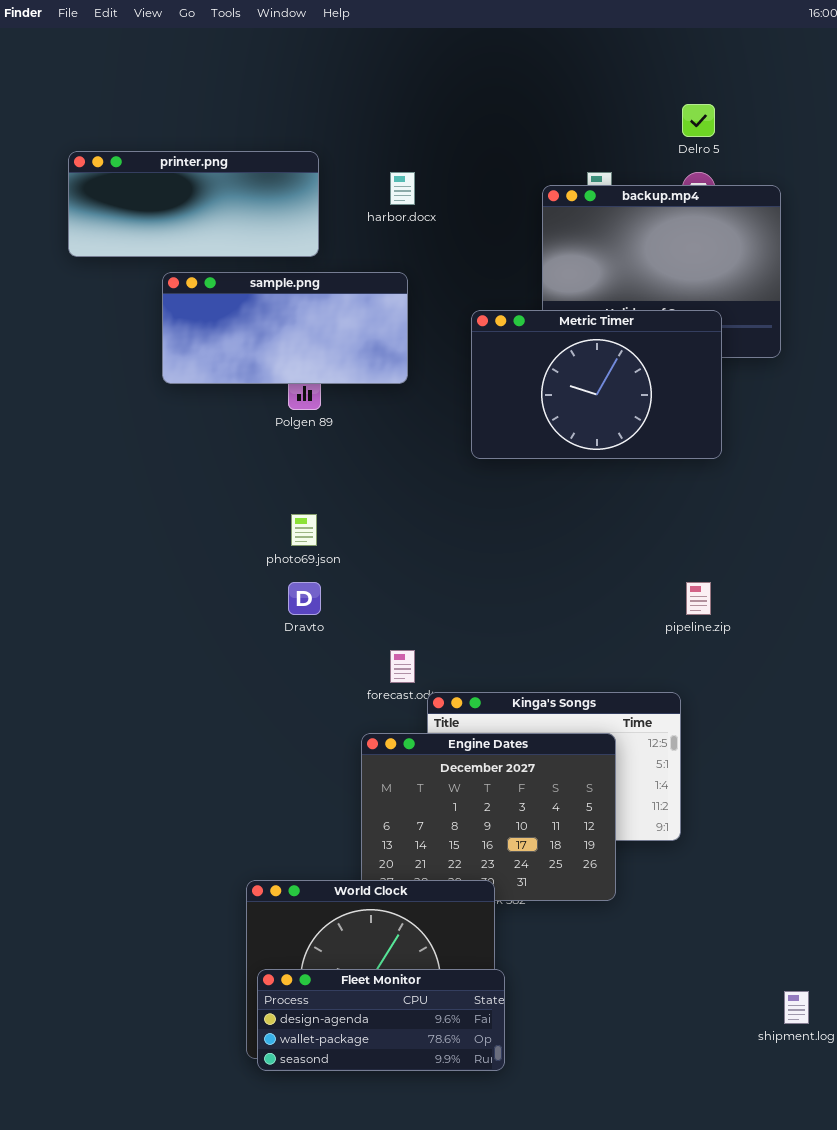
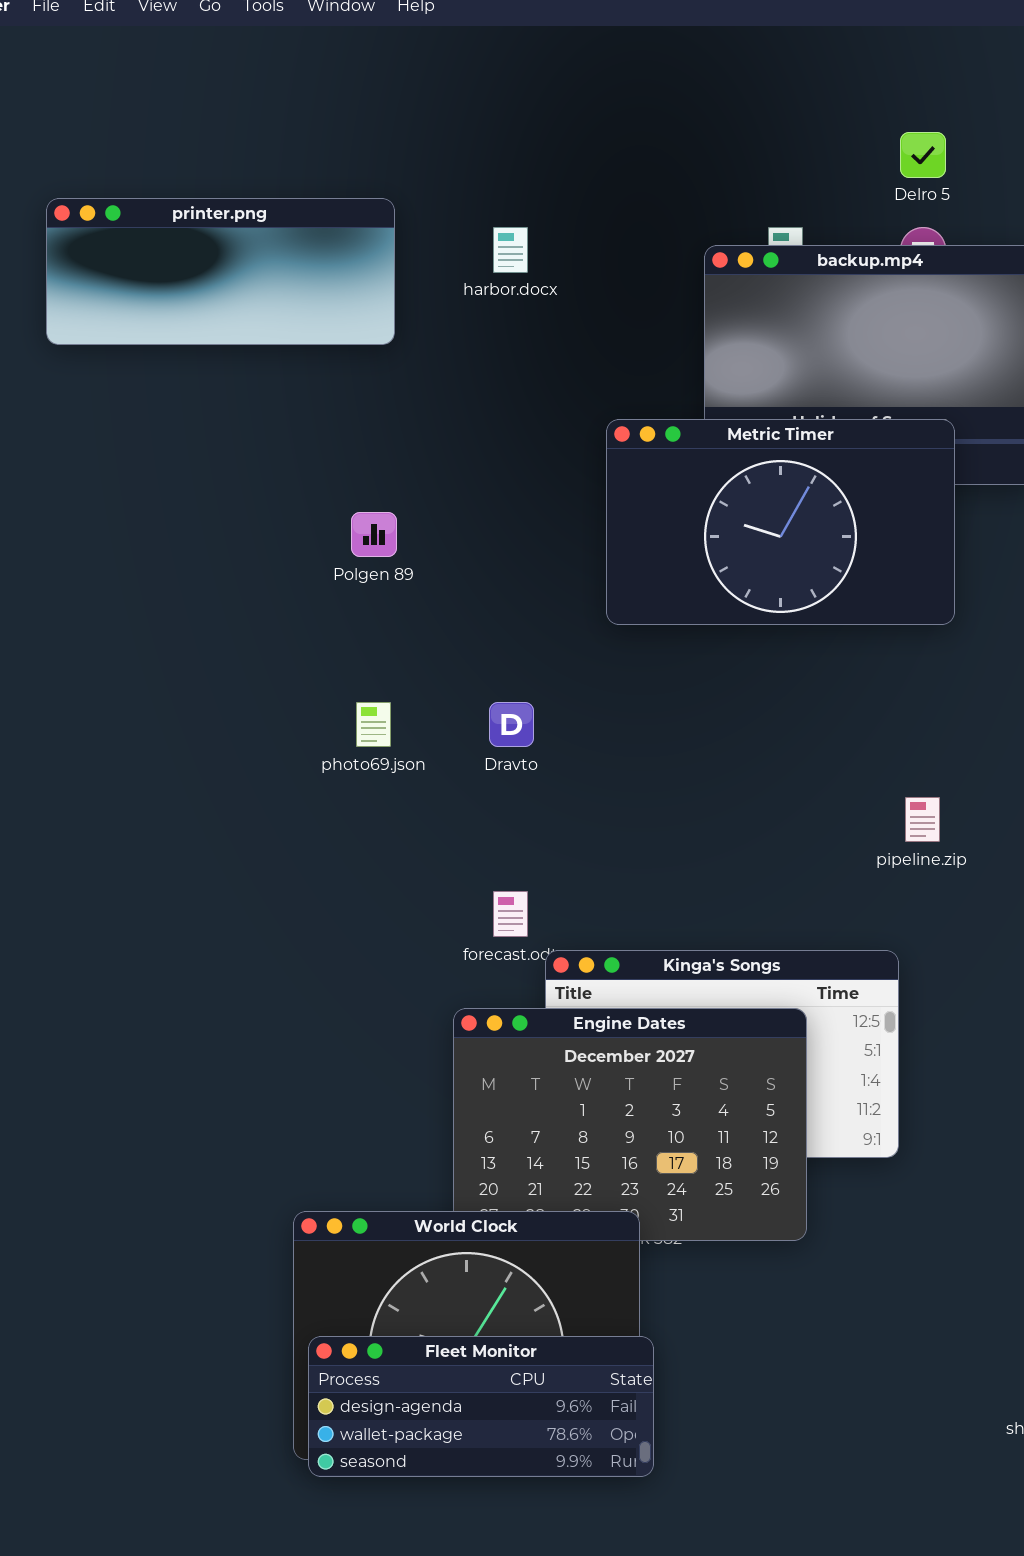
sample.png: [162,272,408,384] -> none, closed
Dravto: [288,582,321,615] -> [489,702,534,747], moved

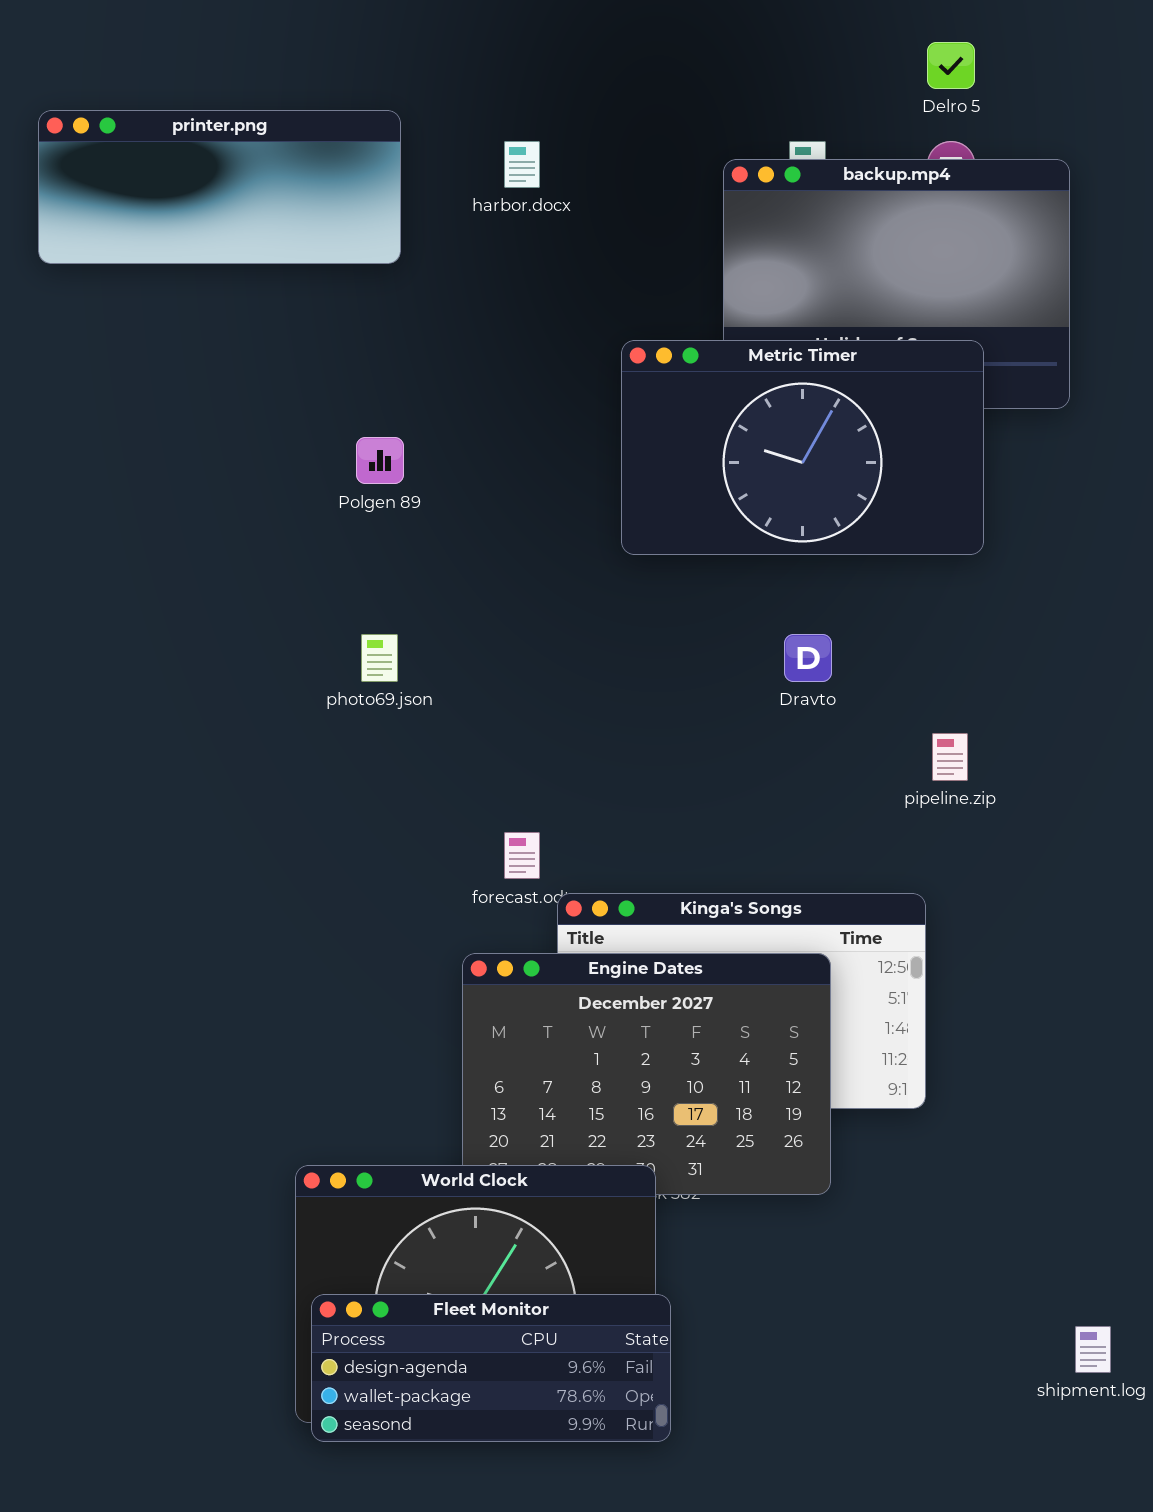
Dravto: [489,702,534,747] -> [784,634,832,682], moved

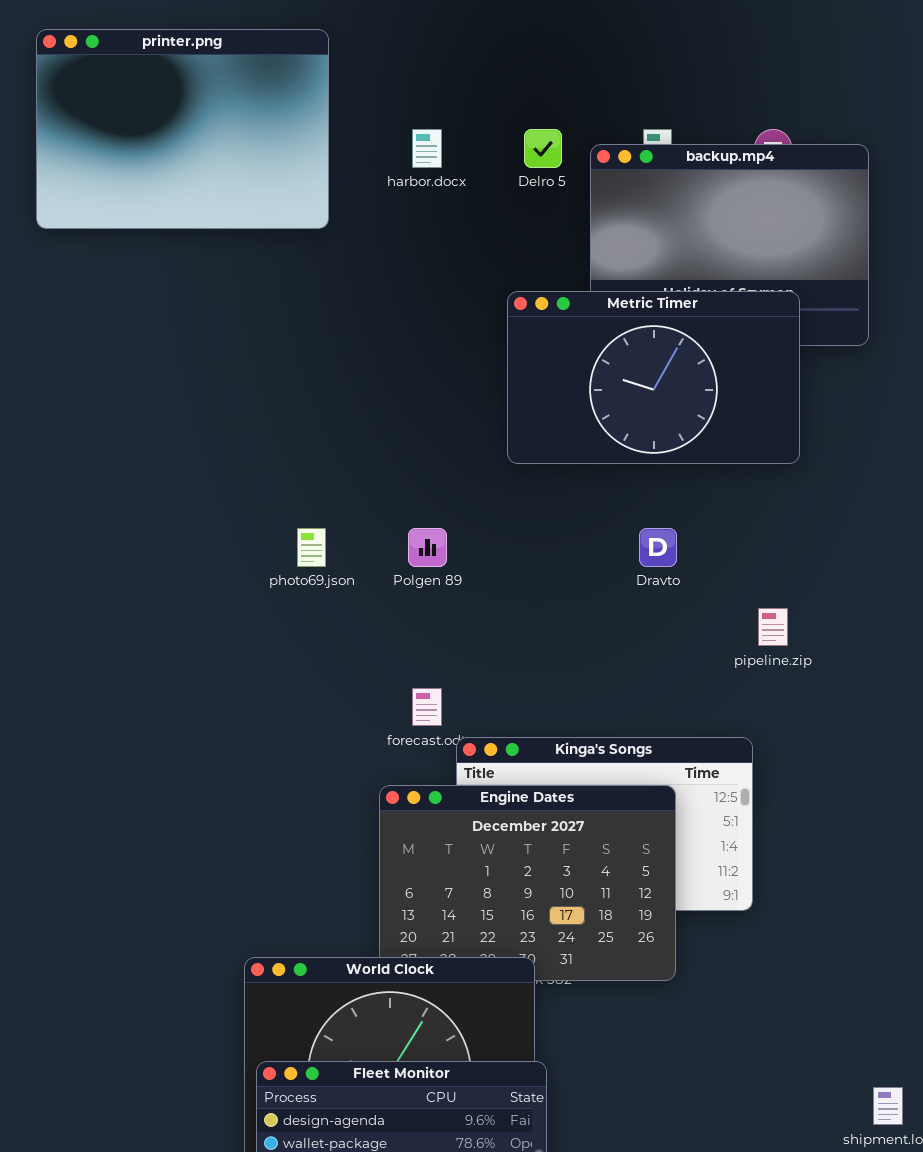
Delro 5: [927,42,975,89] -> [524,129,562,168], moved
printer.png: [38,110,401,264] -> [36,29,329,229], resized
Polgen 89: [356,437,404,484] -> [408,528,447,567], moved

